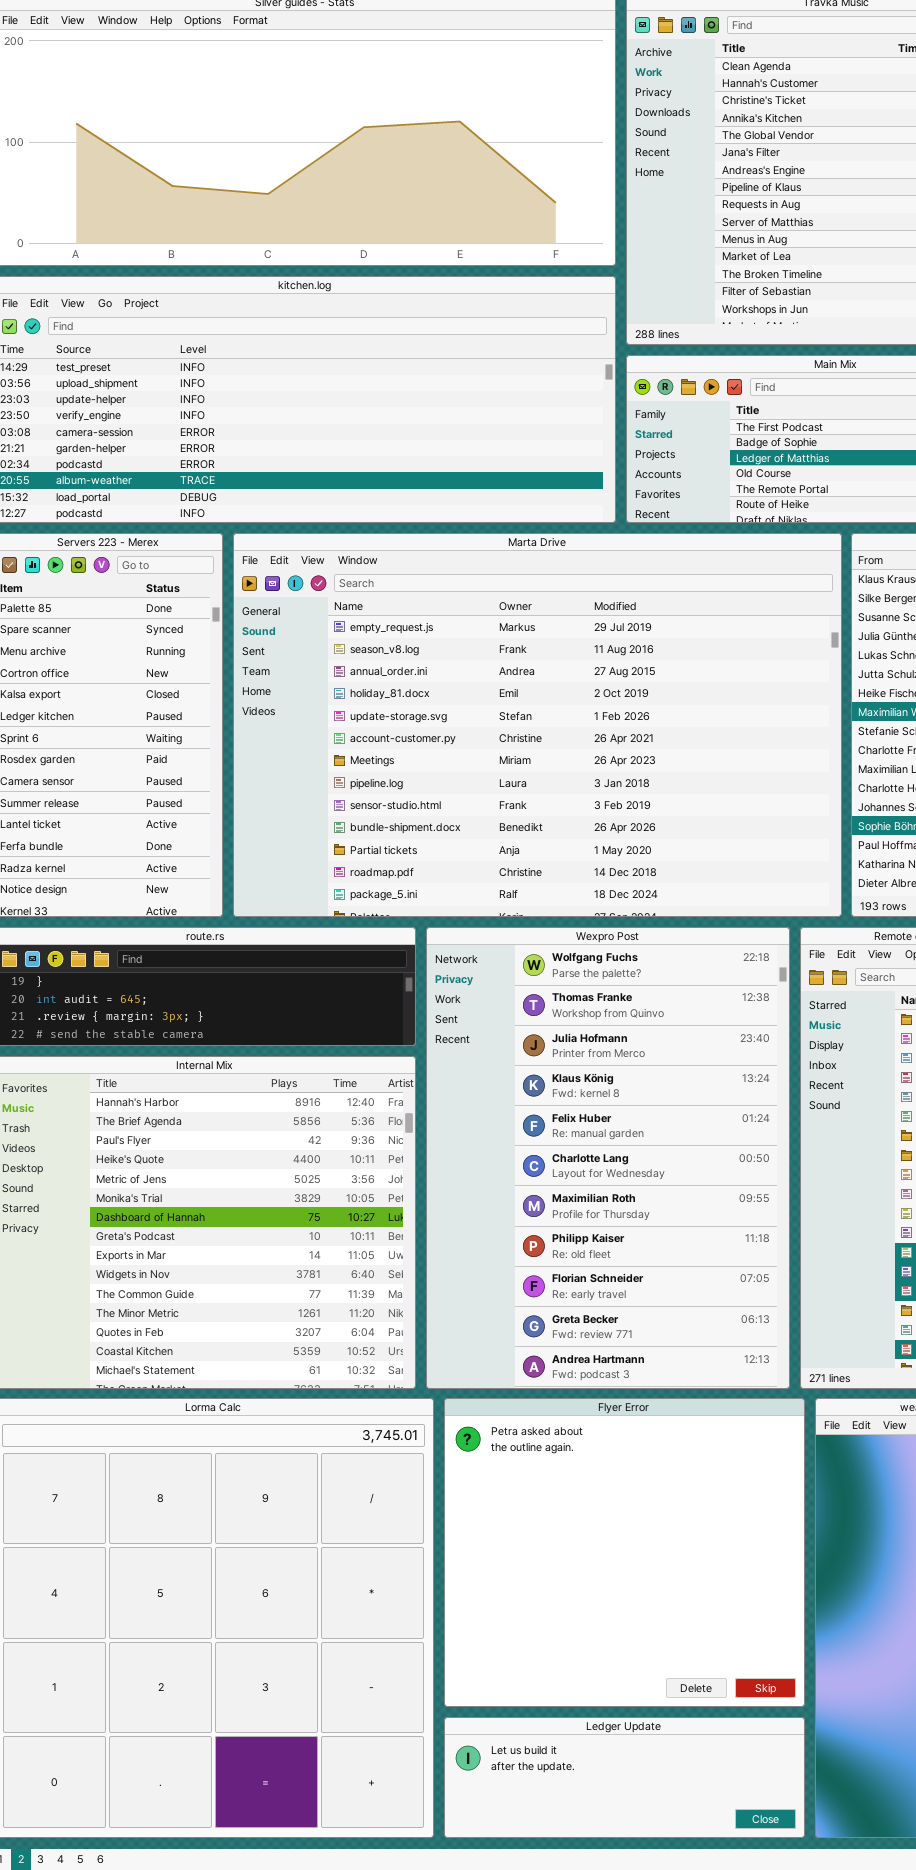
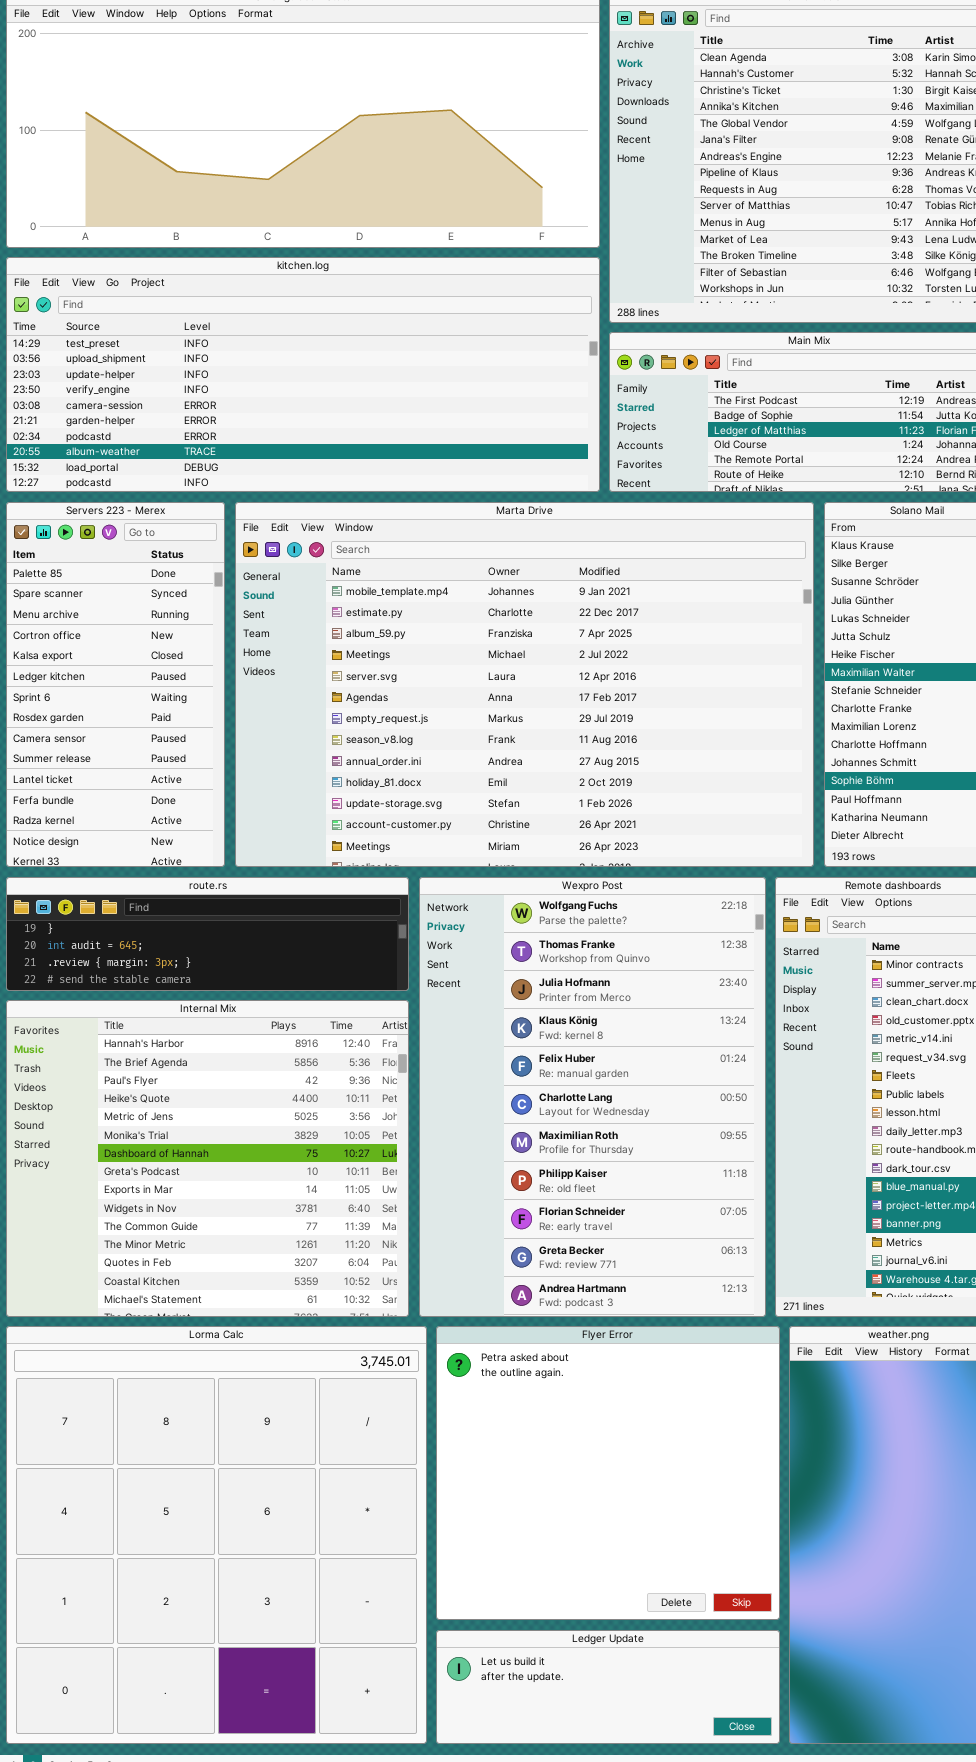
Marta Drive: [233,533,842,917] -> [235,502,814,867], scrolled up 6 rows

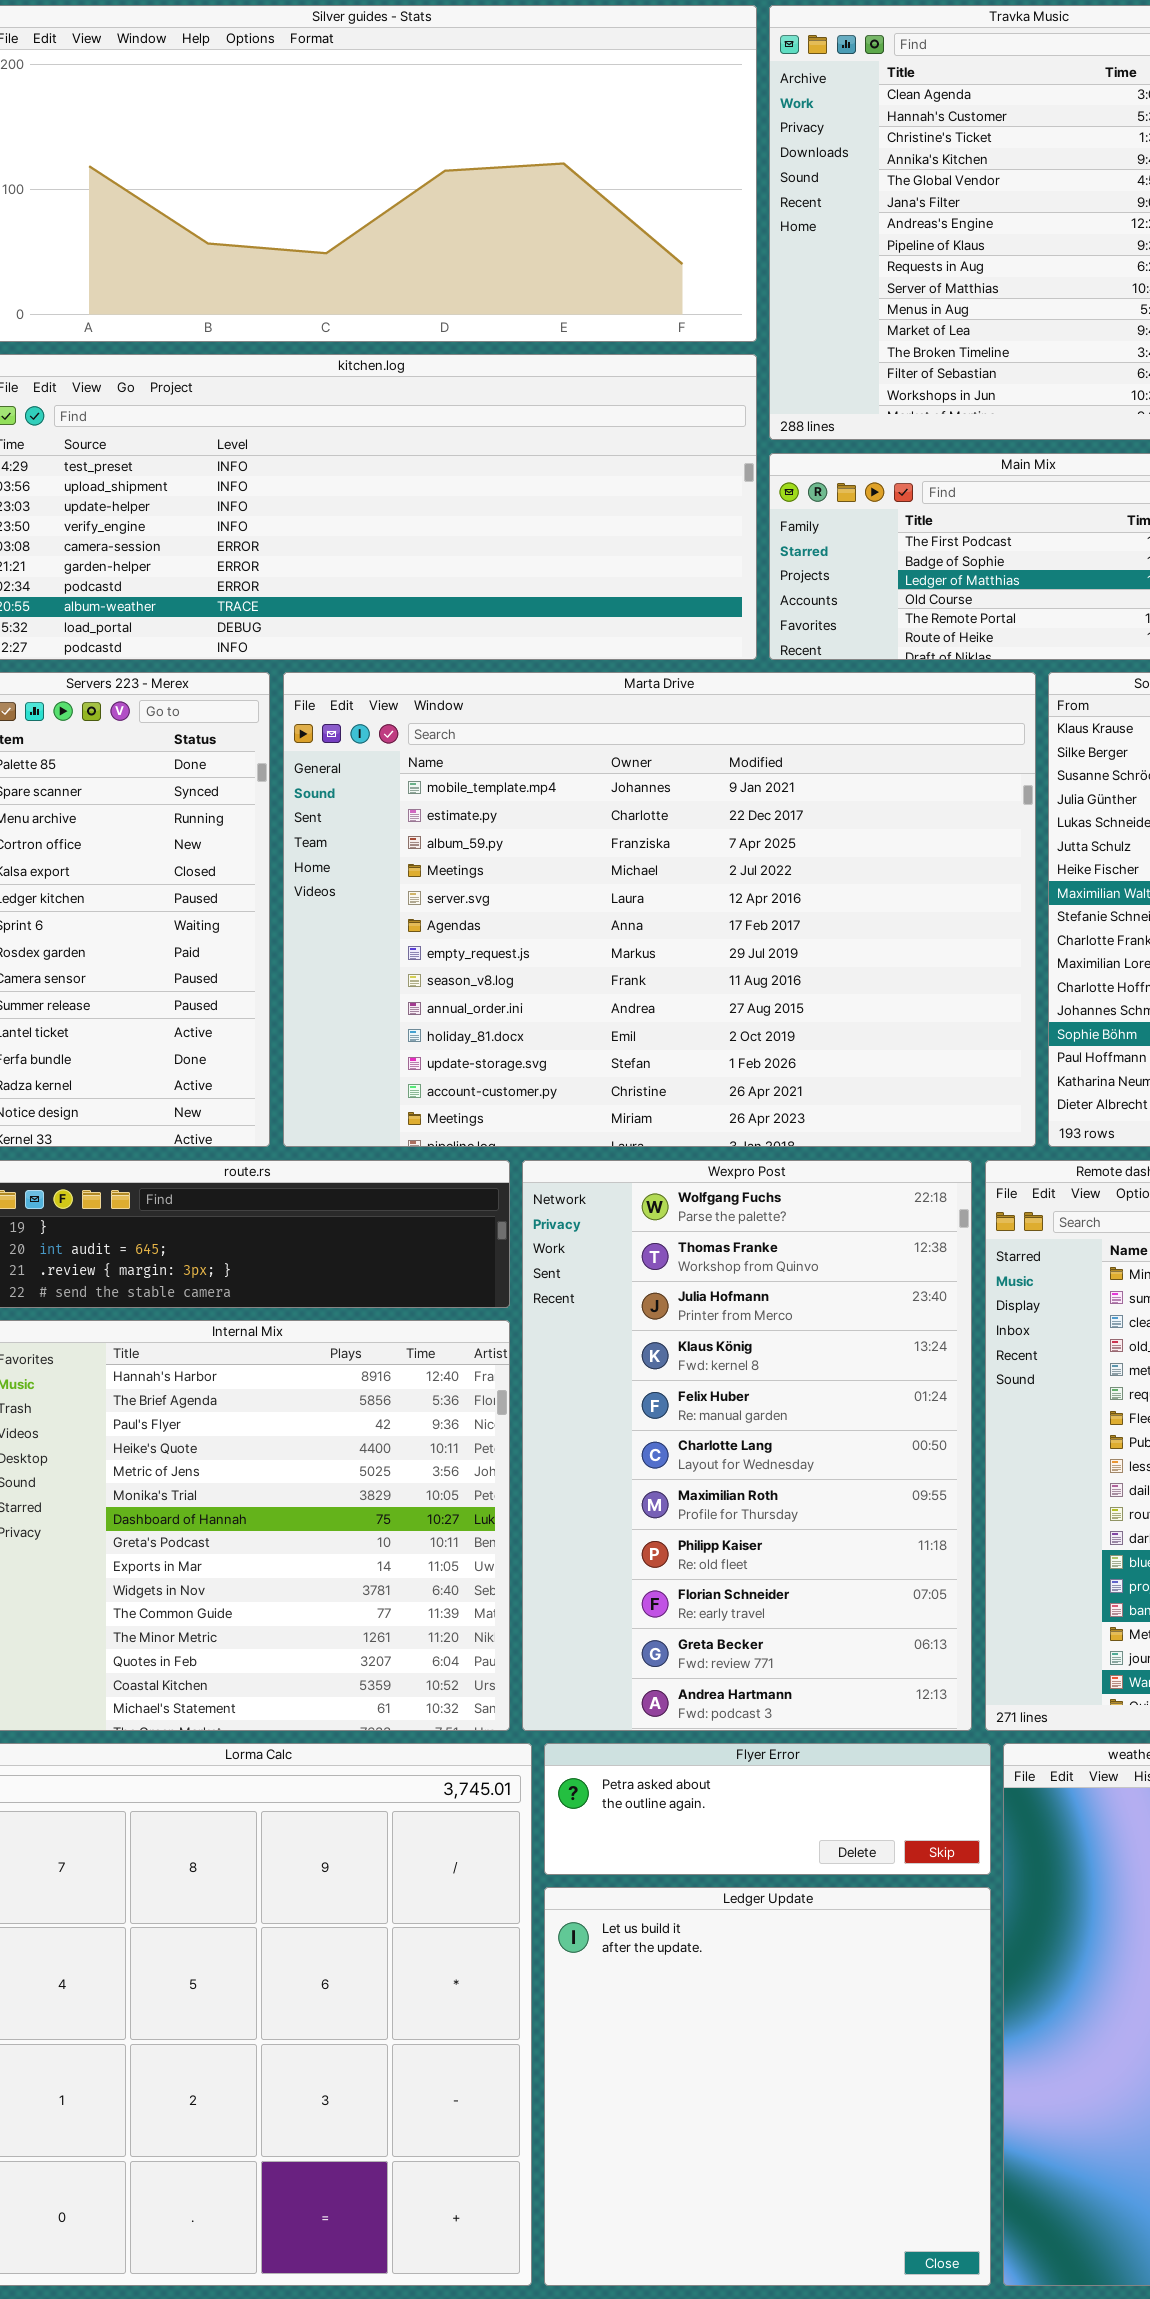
Flyer Error: [436,1326,780,1620] -> [544,1743,991,1875], resized
Ledger Update: [436,1630,780,1744] -> [544,1887,991,2286], resized

